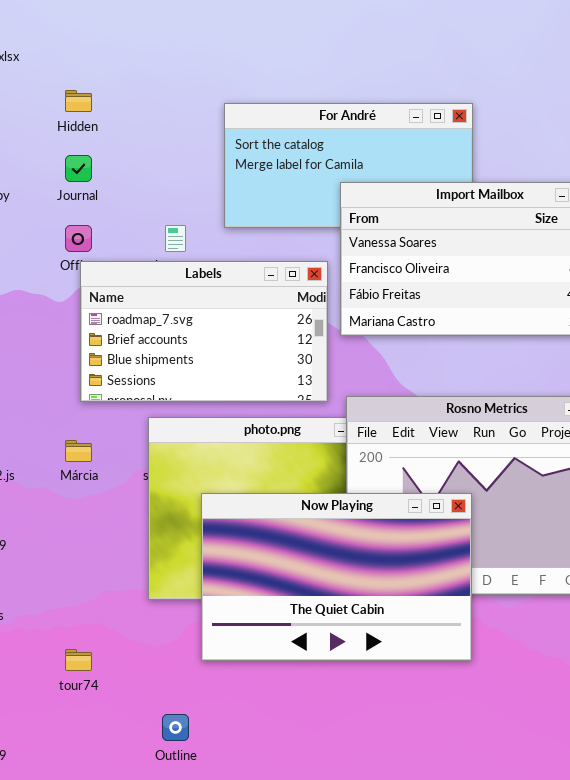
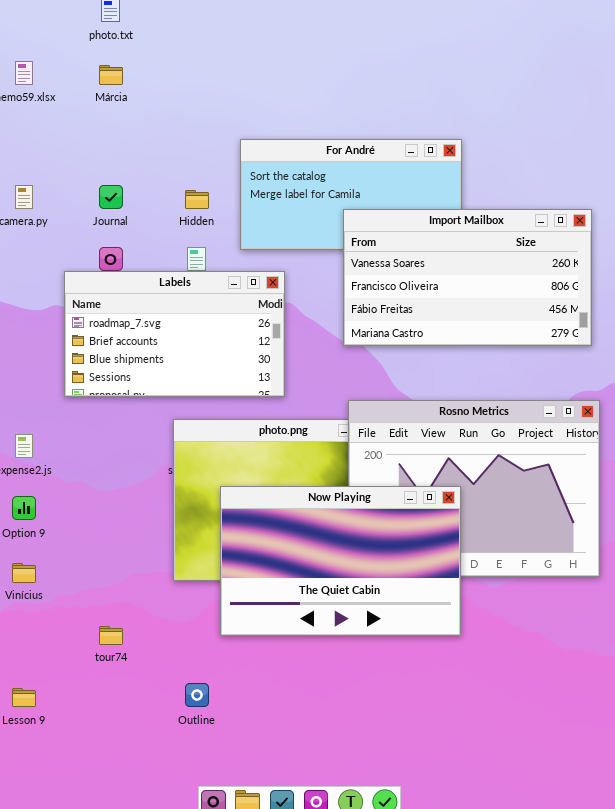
Hidden: [65,90,92,112] -> [185,190,209,209], moved
Labels: [80,261,328,402] -> [64,271,285,397], moved
Márcia: [65,440,92,462] -> [99,65,123,85], moved

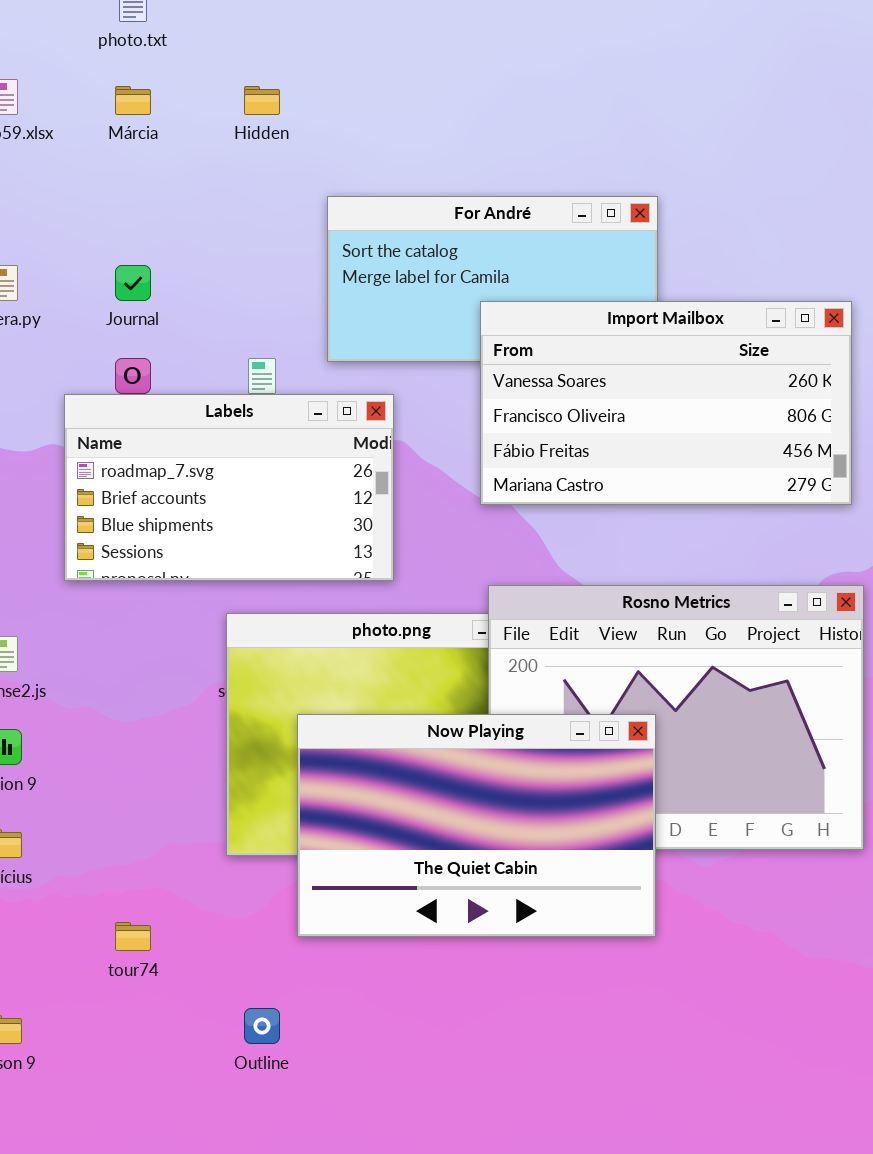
Hidden: [185,190,209,209] -> [244,86,280,115], moved

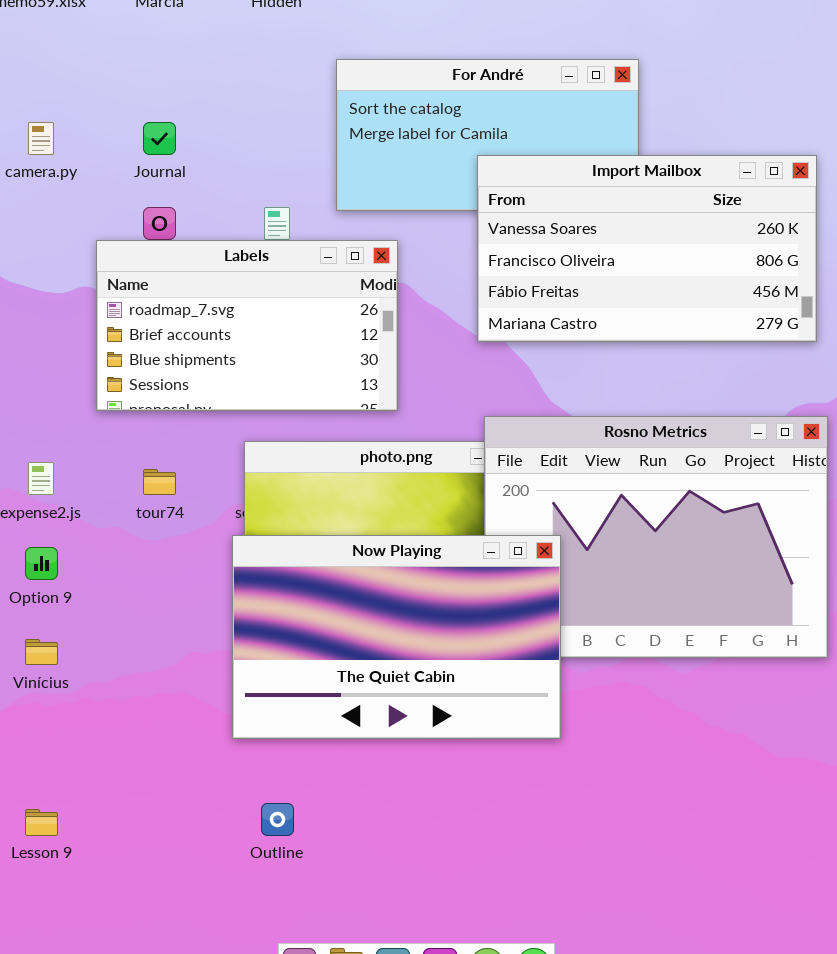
Now Playing: [297,714,656,937] -> [232,535,561,739], moved
tour74: [115,922,151,951] -> [143,469,176,495], moved

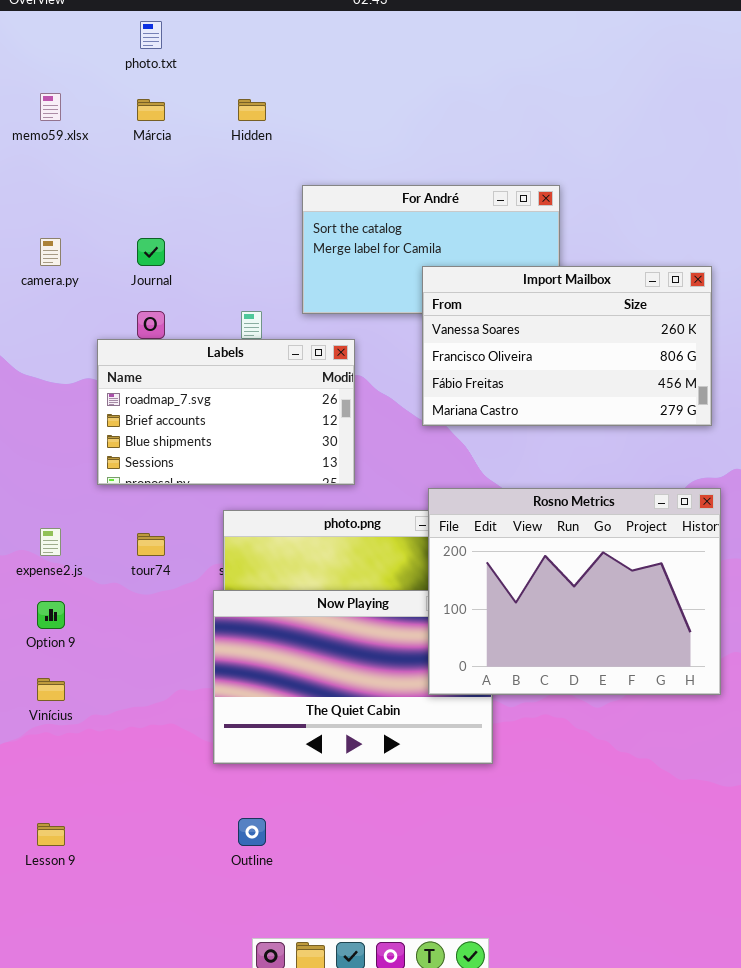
Rosno Metrics: [484,416,828,658] -> [428,488,721,695], raised

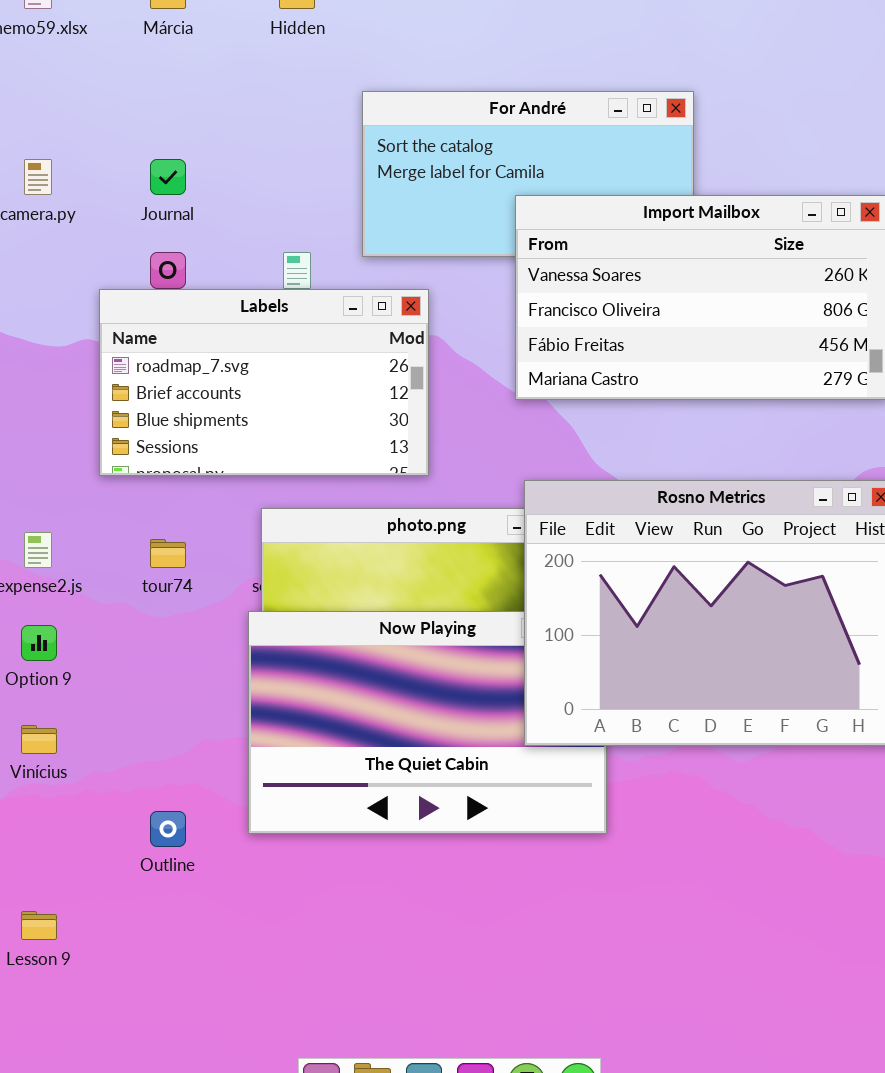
Outline: [238,818,266,846] -> [150,811,186,847], moved

